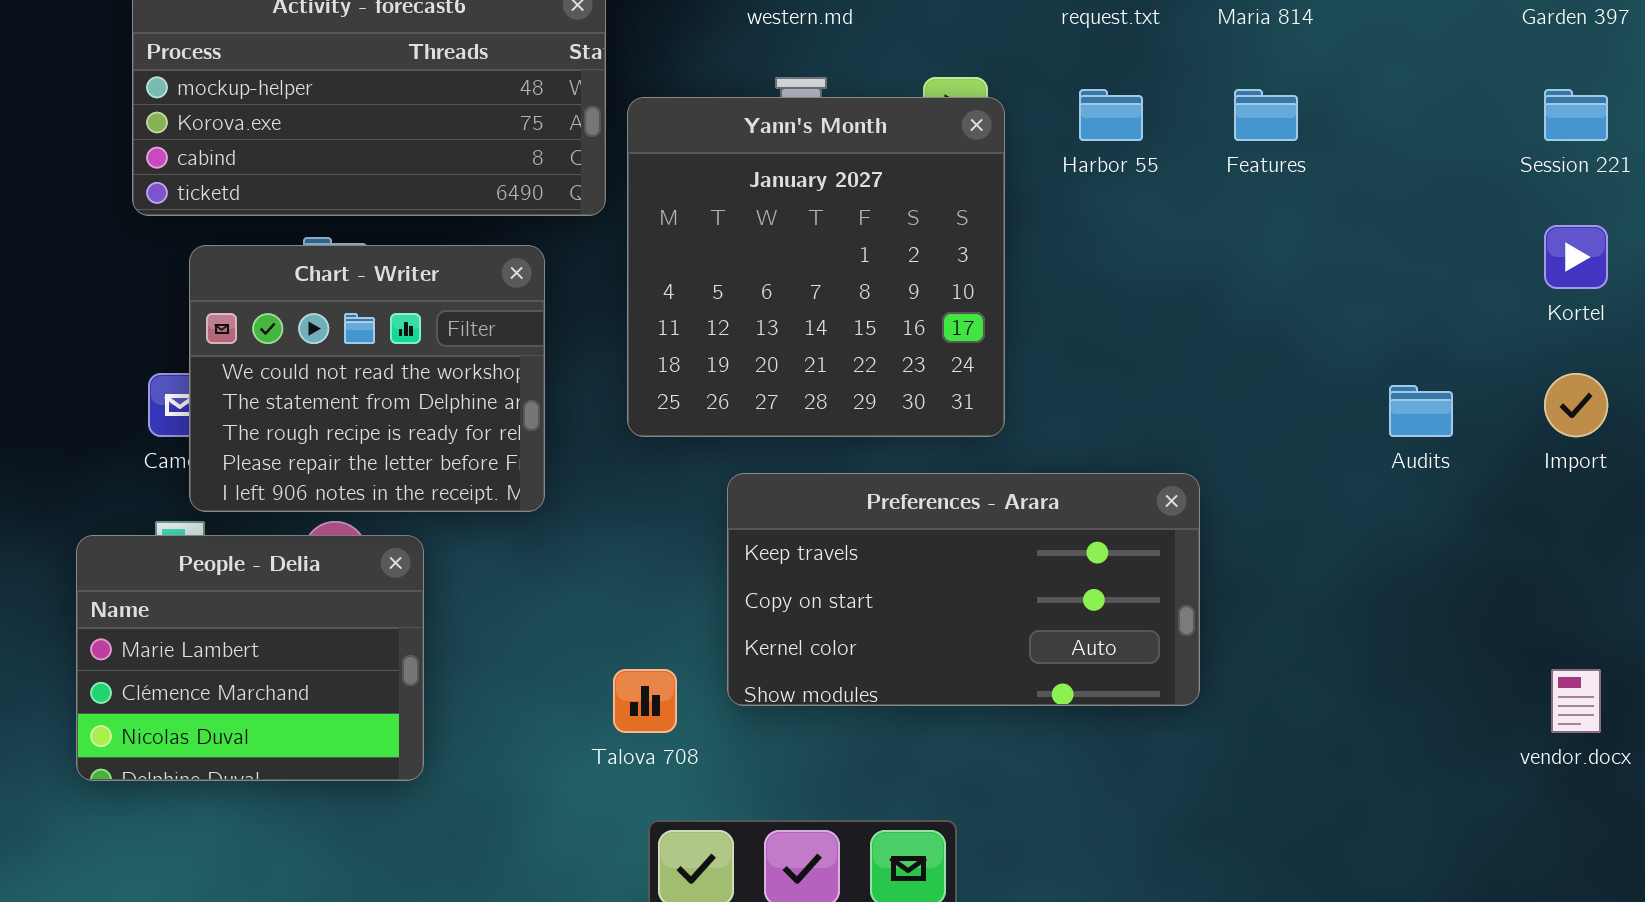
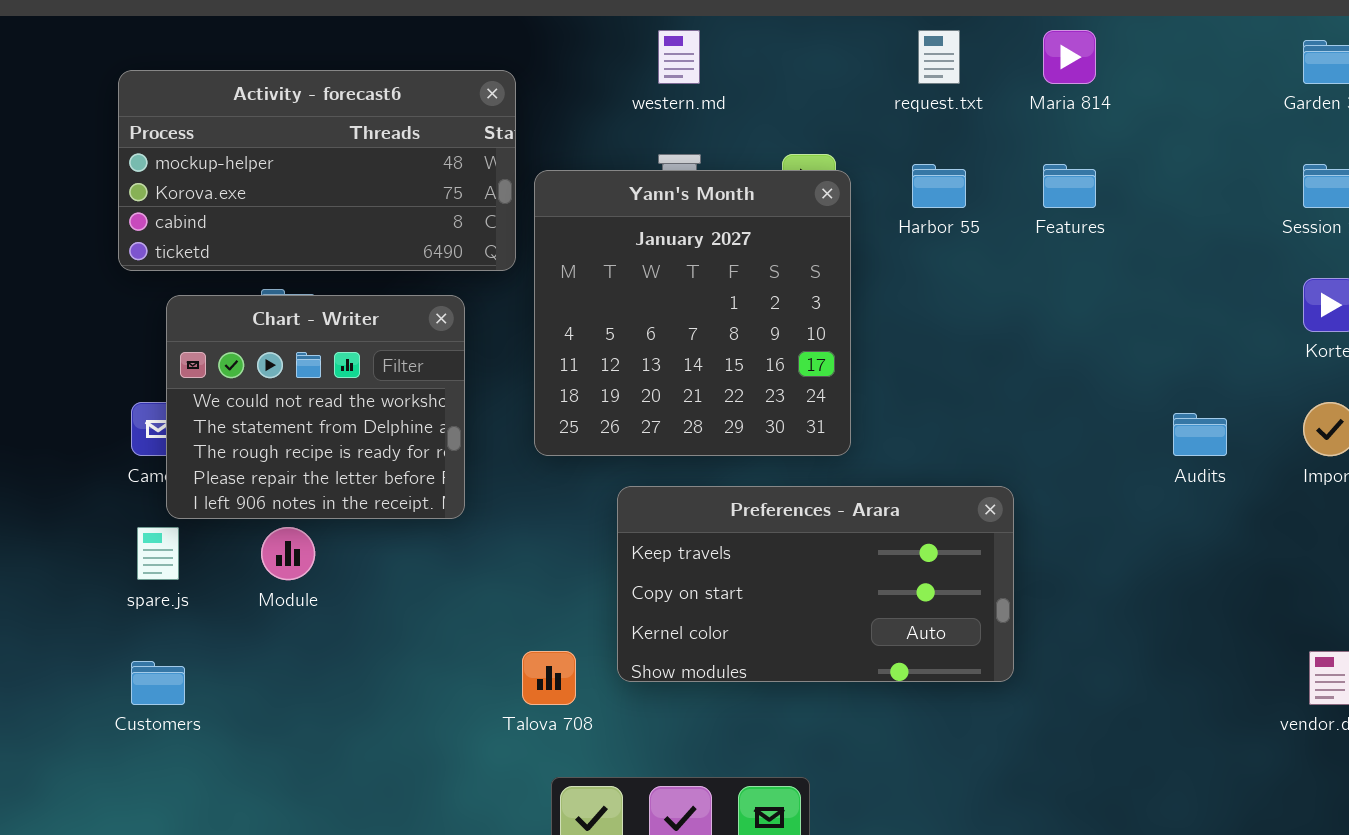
People - Delia: [76,535,424,781] -> none, closed

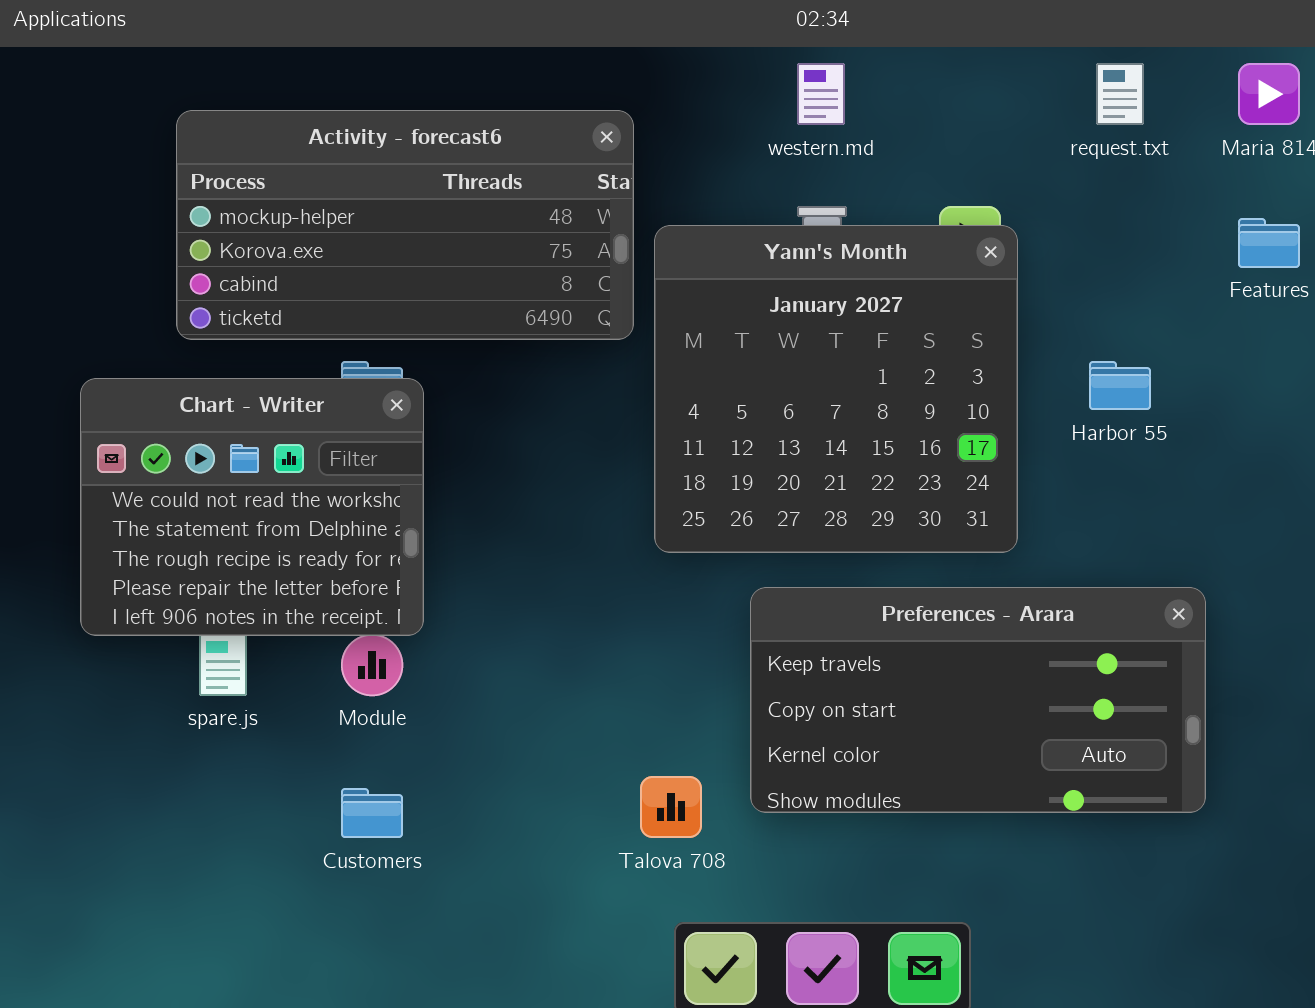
Harbor 55: [912,164,966,208] -> [1089,361,1151,410], moved
Chart - Writer: [166,295,465,519] -> [80,378,424,636], moved
Customers: [131,661,185,705] -> [341,788,403,838], moved

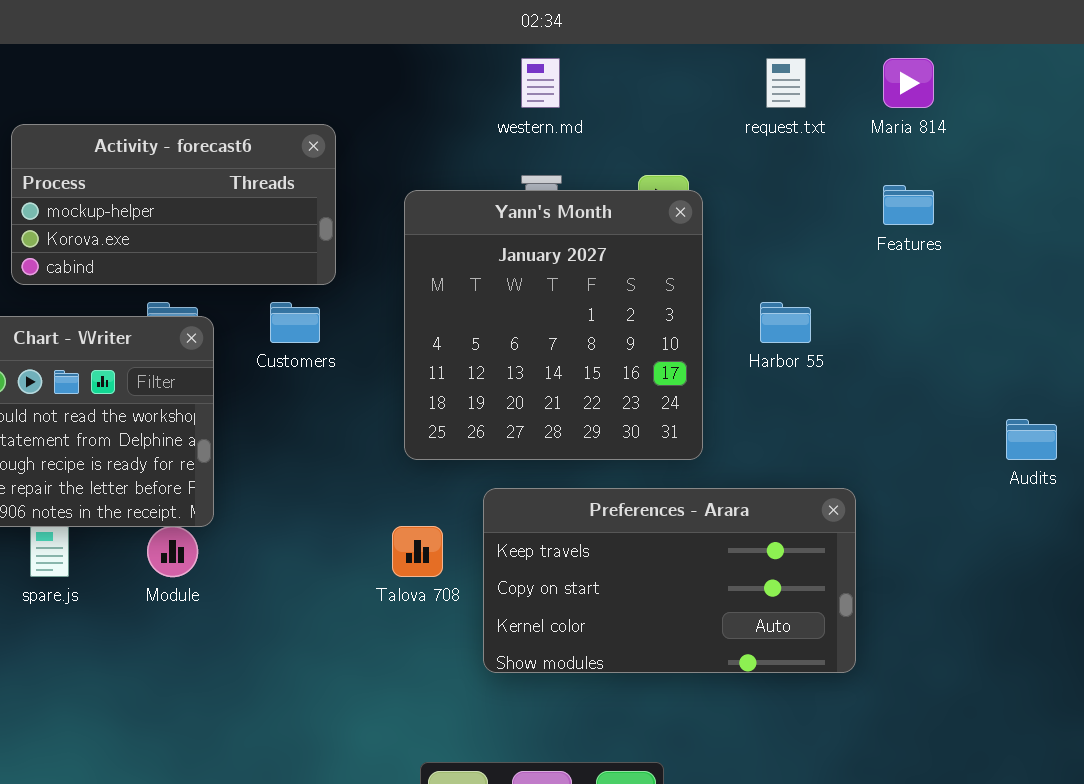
Activity - forecast6: [176,110,634,340] -> [11,124,336,285], resized
Talova 708: [640,776,702,838] -> [392,526,443,577], moved
Customers: [341,788,403,838] -> [270,302,320,343], moved

